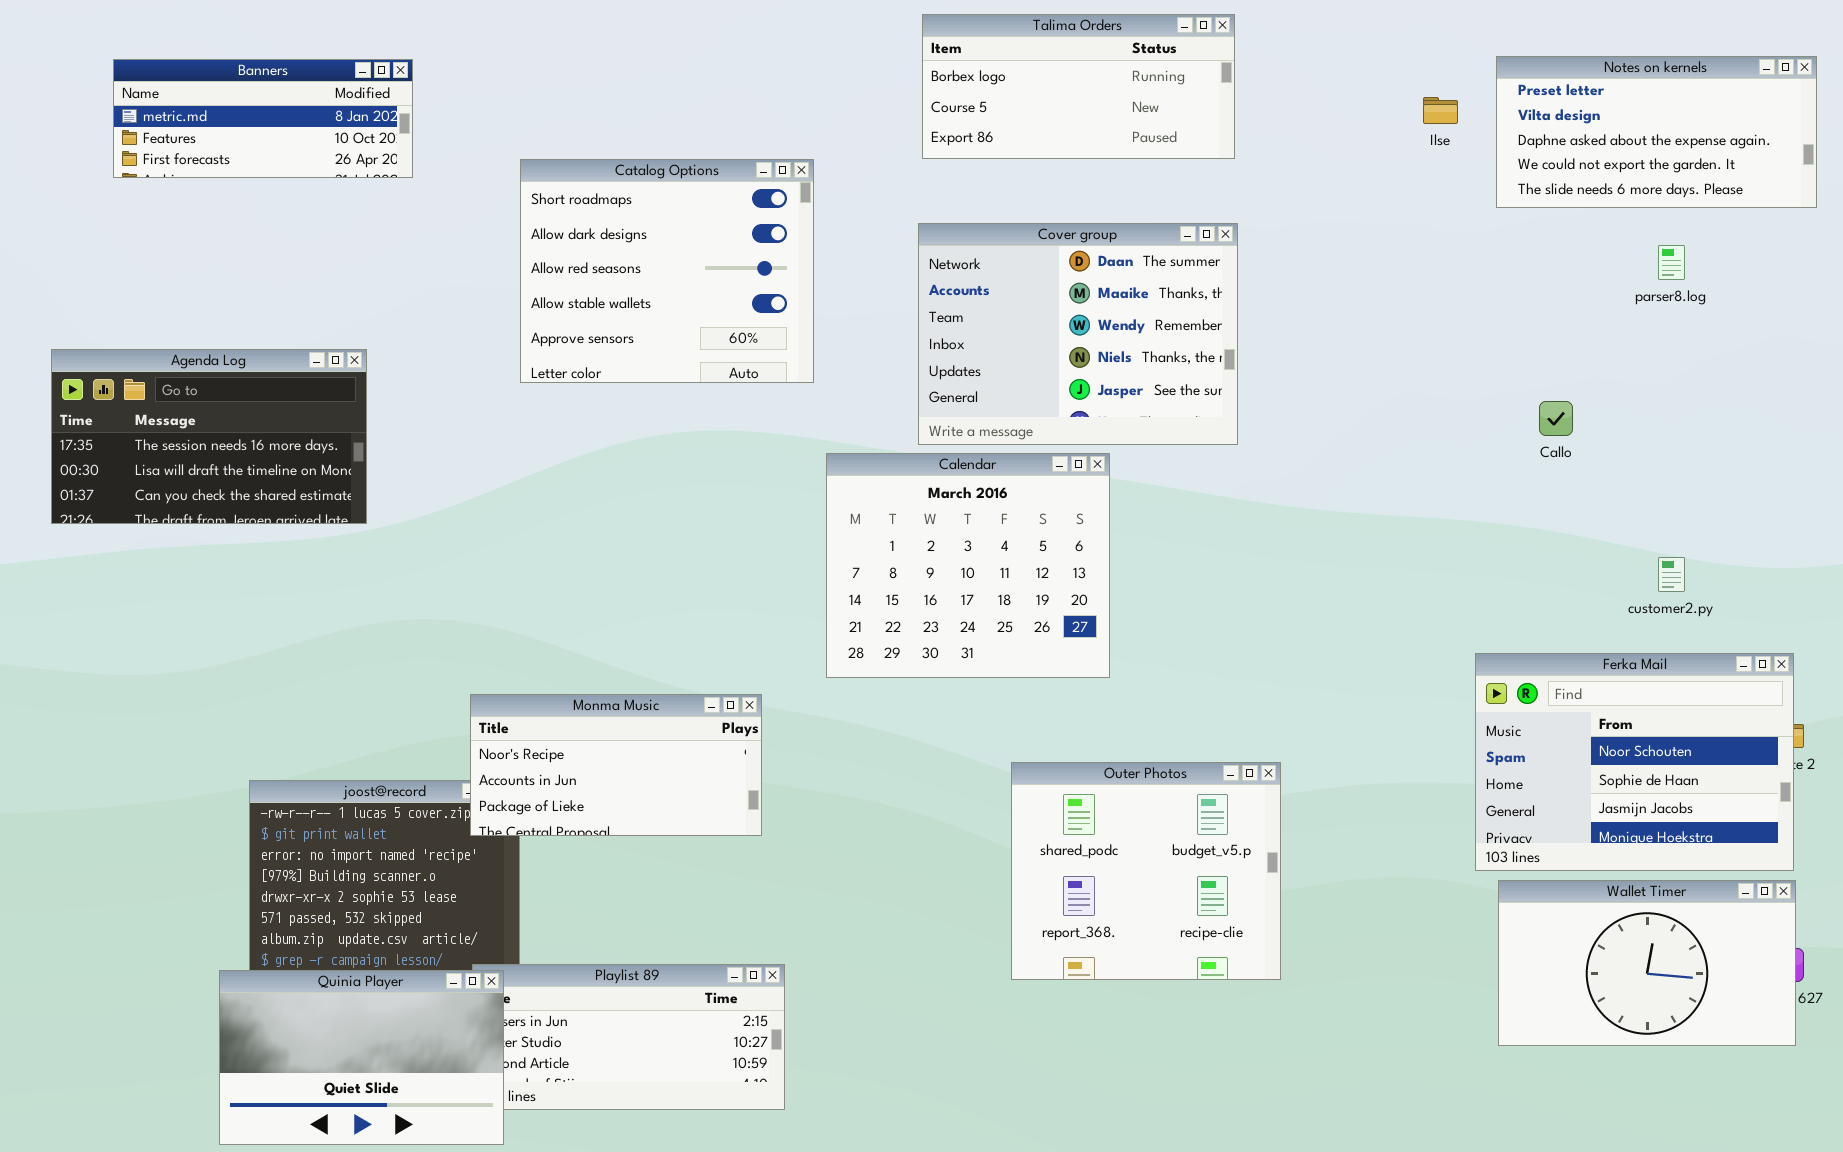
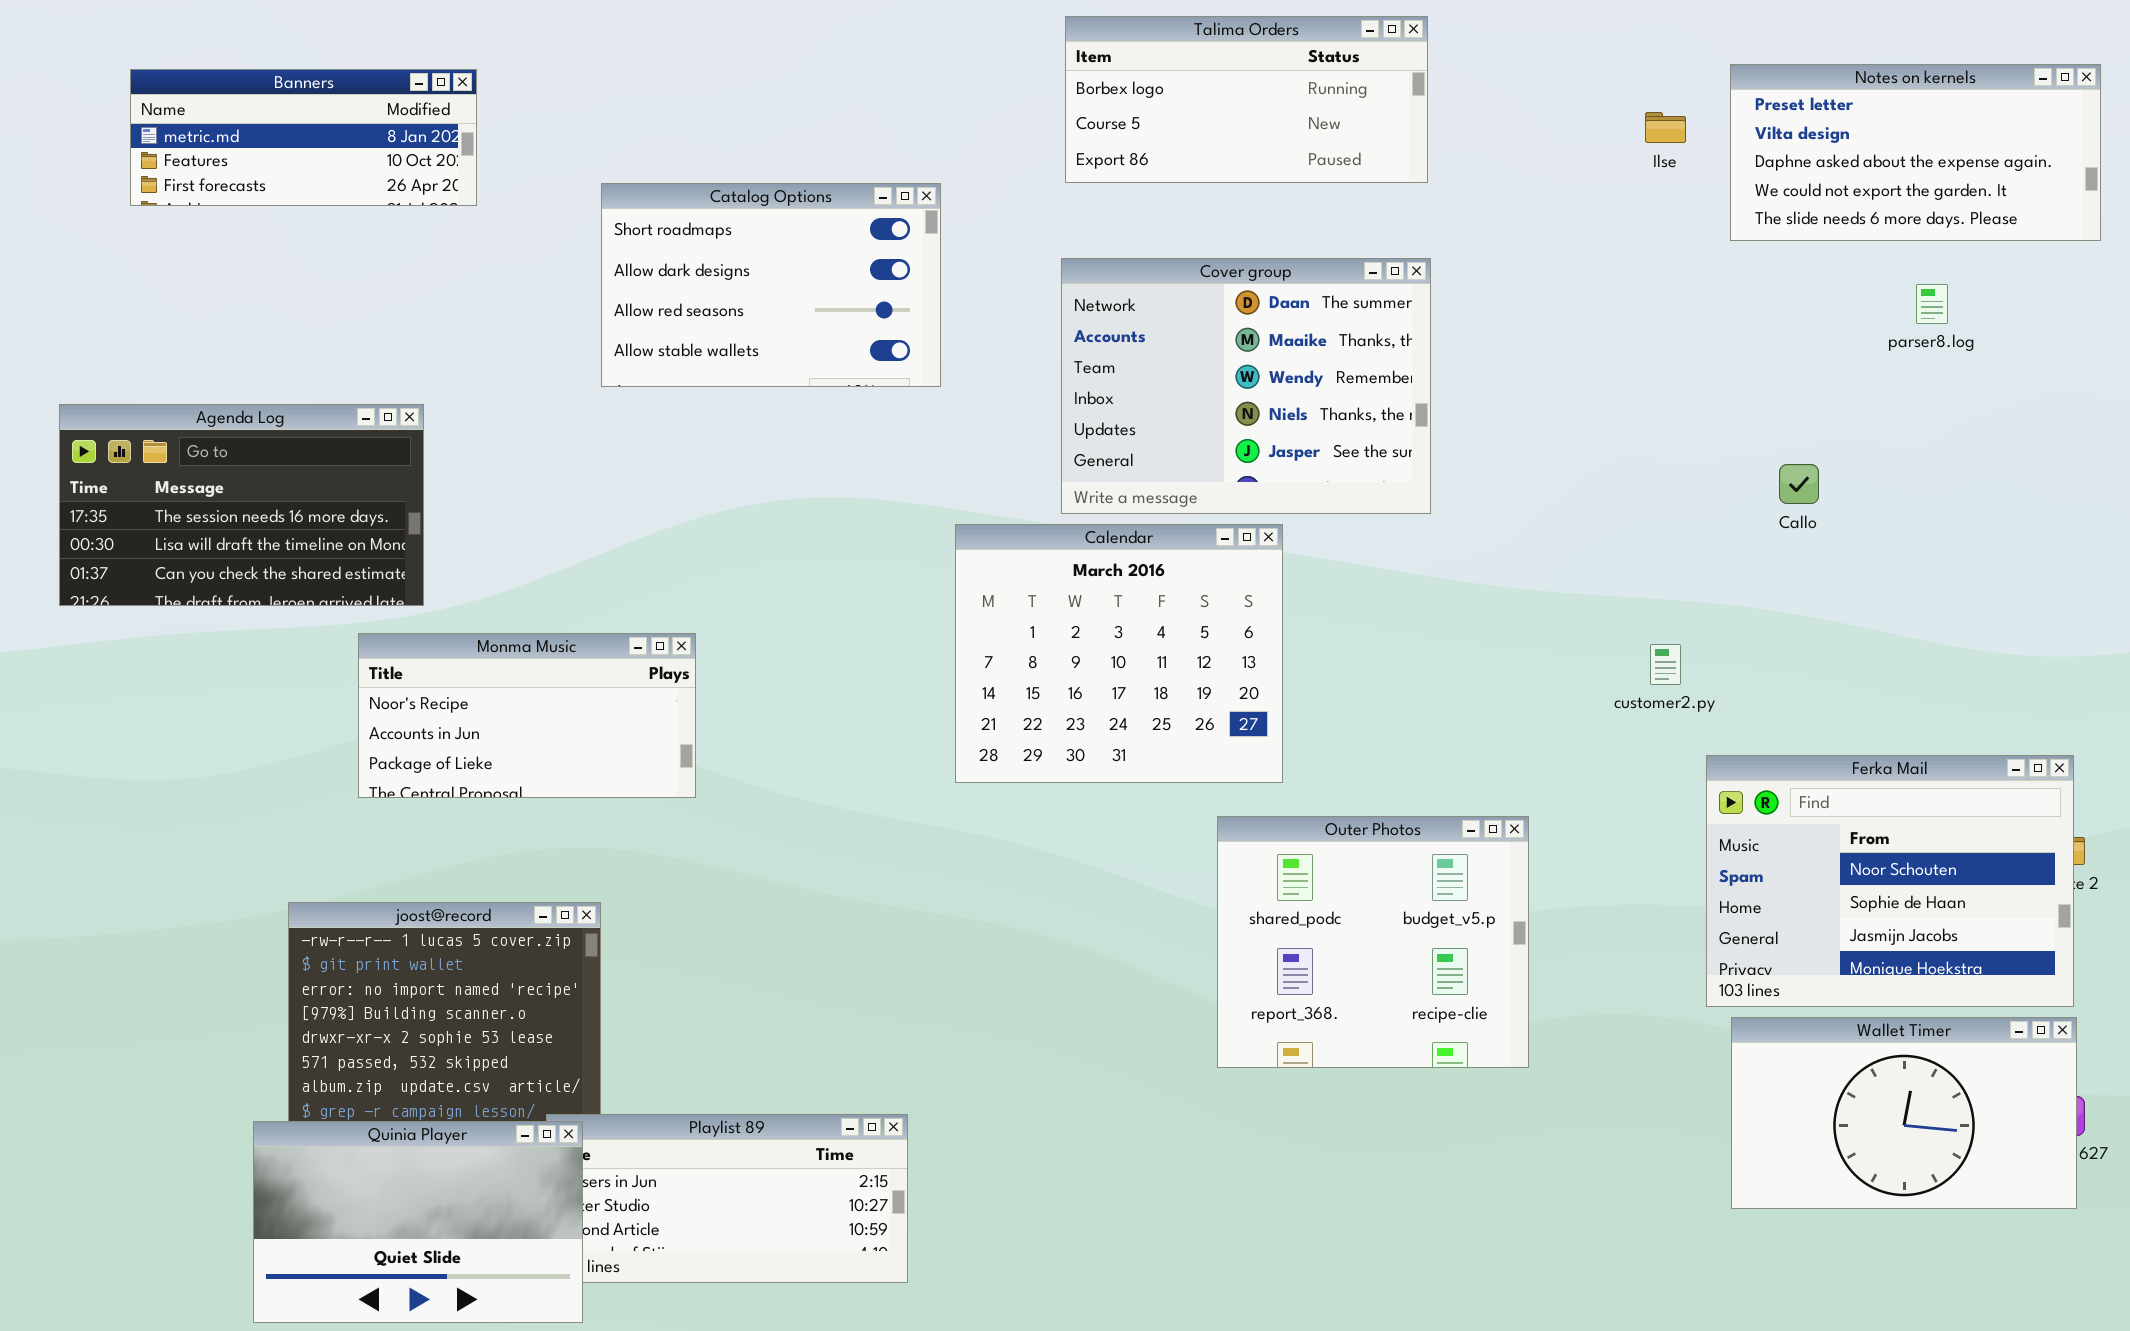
Catalog Options: [520,159,814,383] -> [601,183,941,387], resized
customer2.py: [1658,557,1685,592] -> [1650,644,1681,685], moved
Monma Music: [470,694,762,836] -> [358,633,696,798], moved
Outer Photos: [1011,762,1281,980] -> [1217,816,1529,1068], moved

